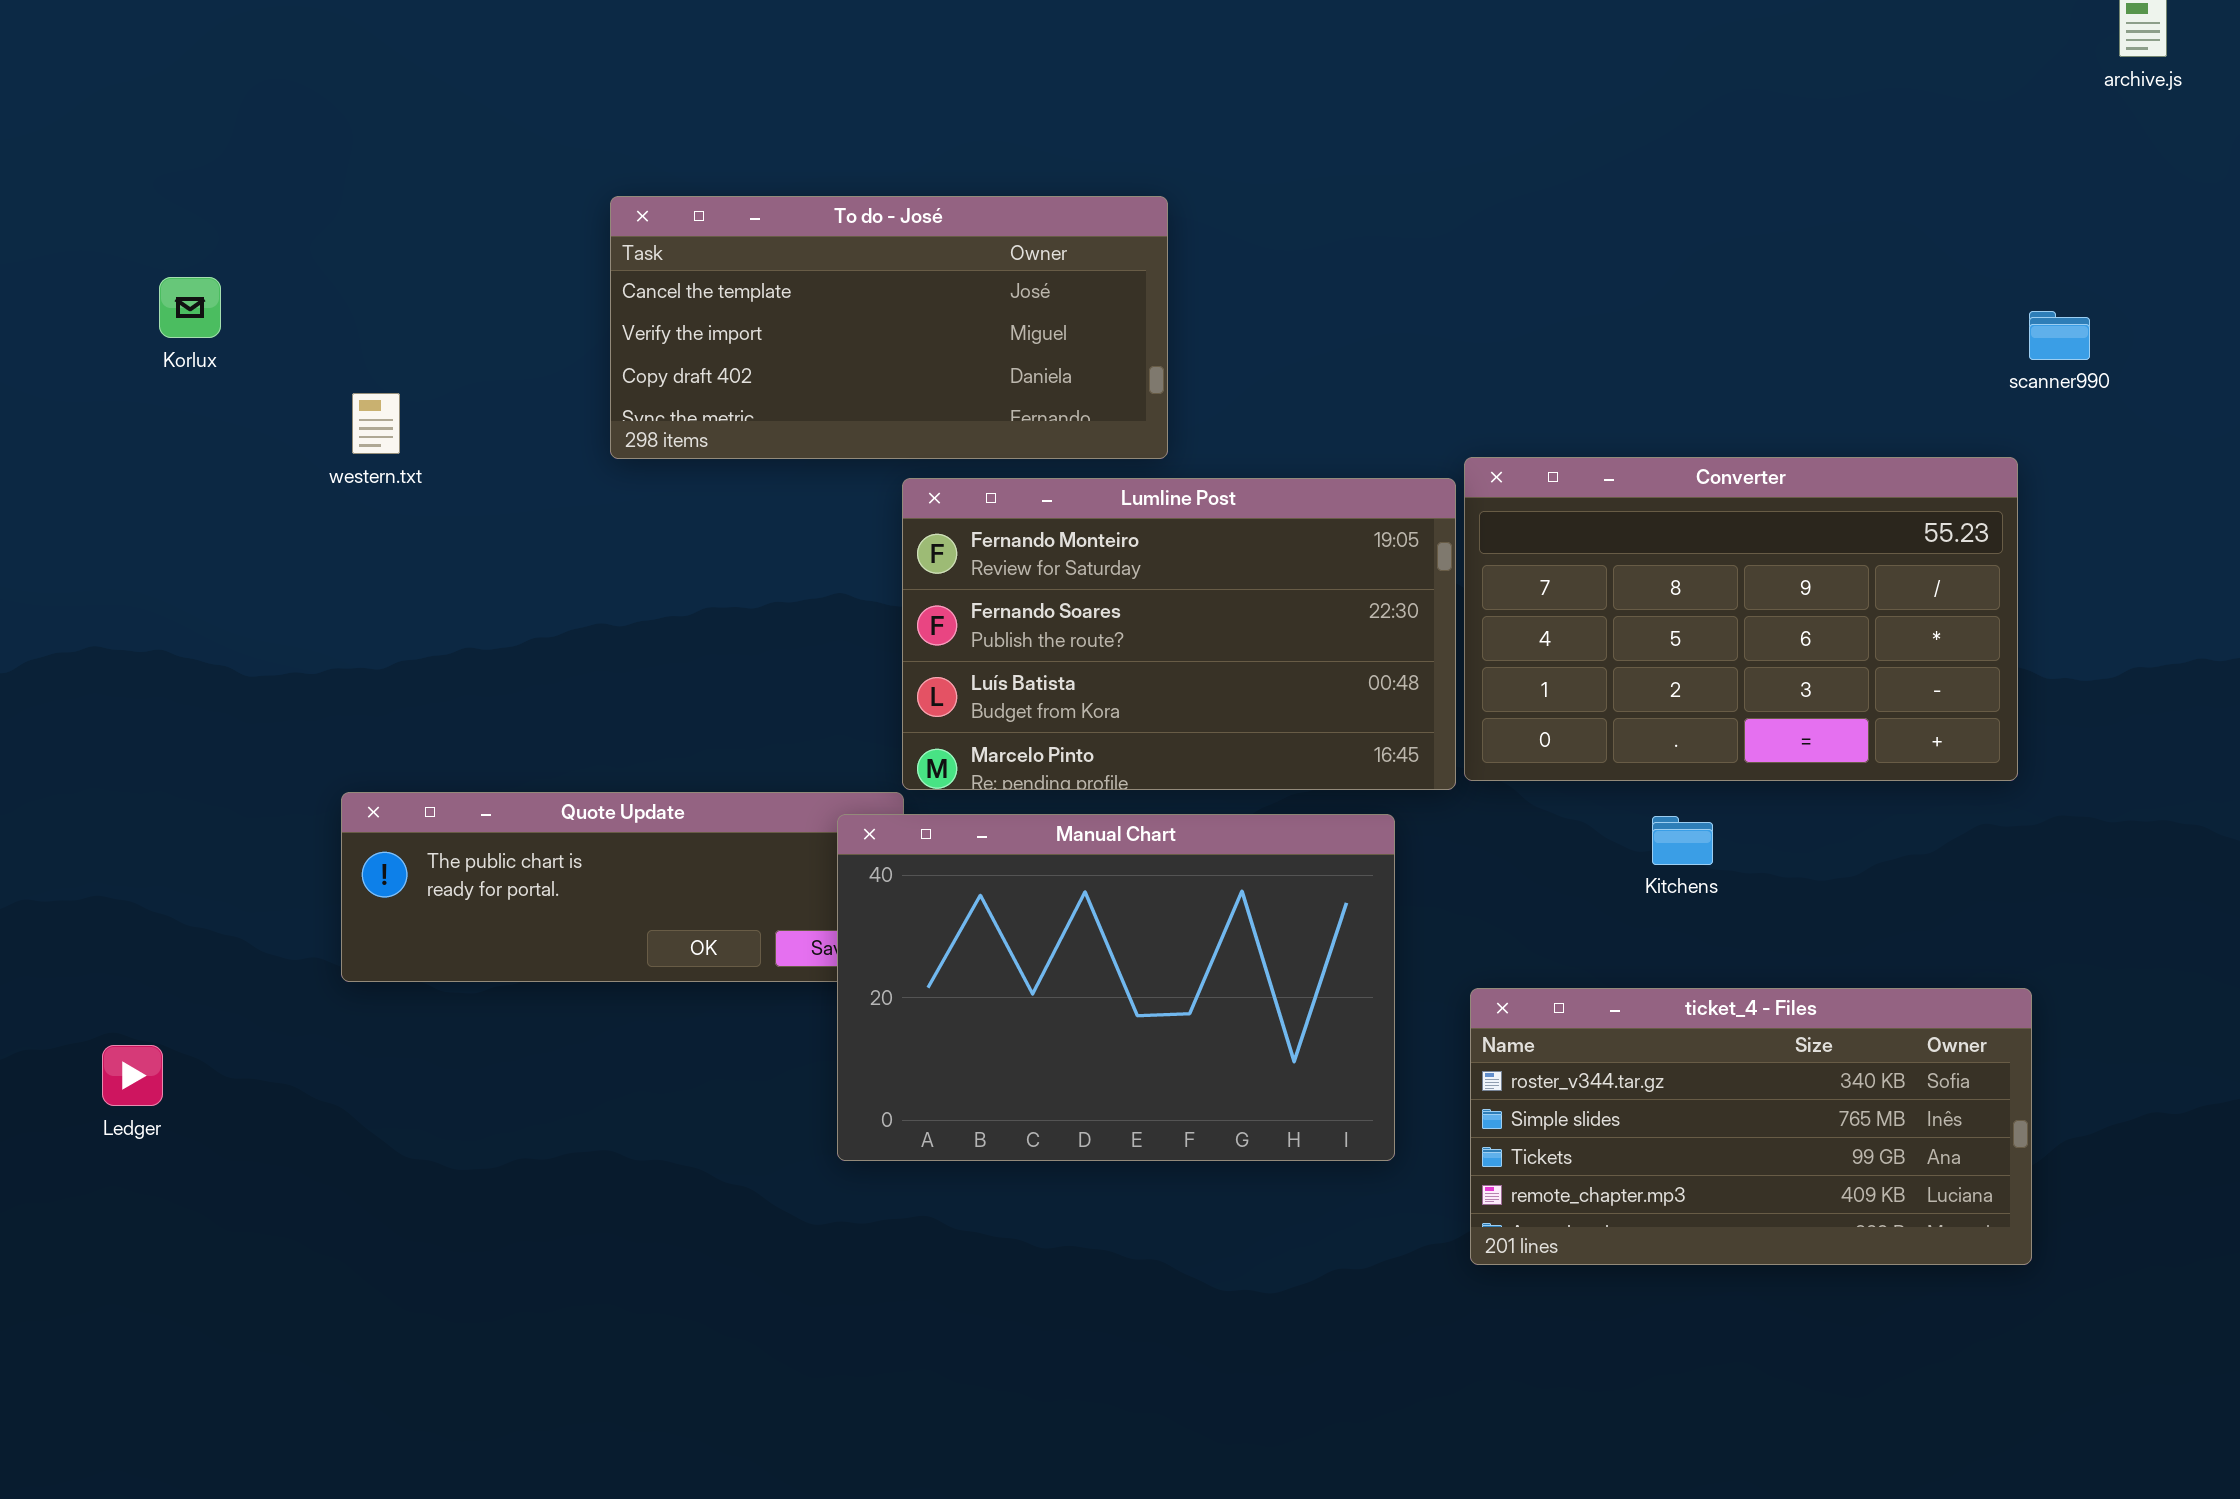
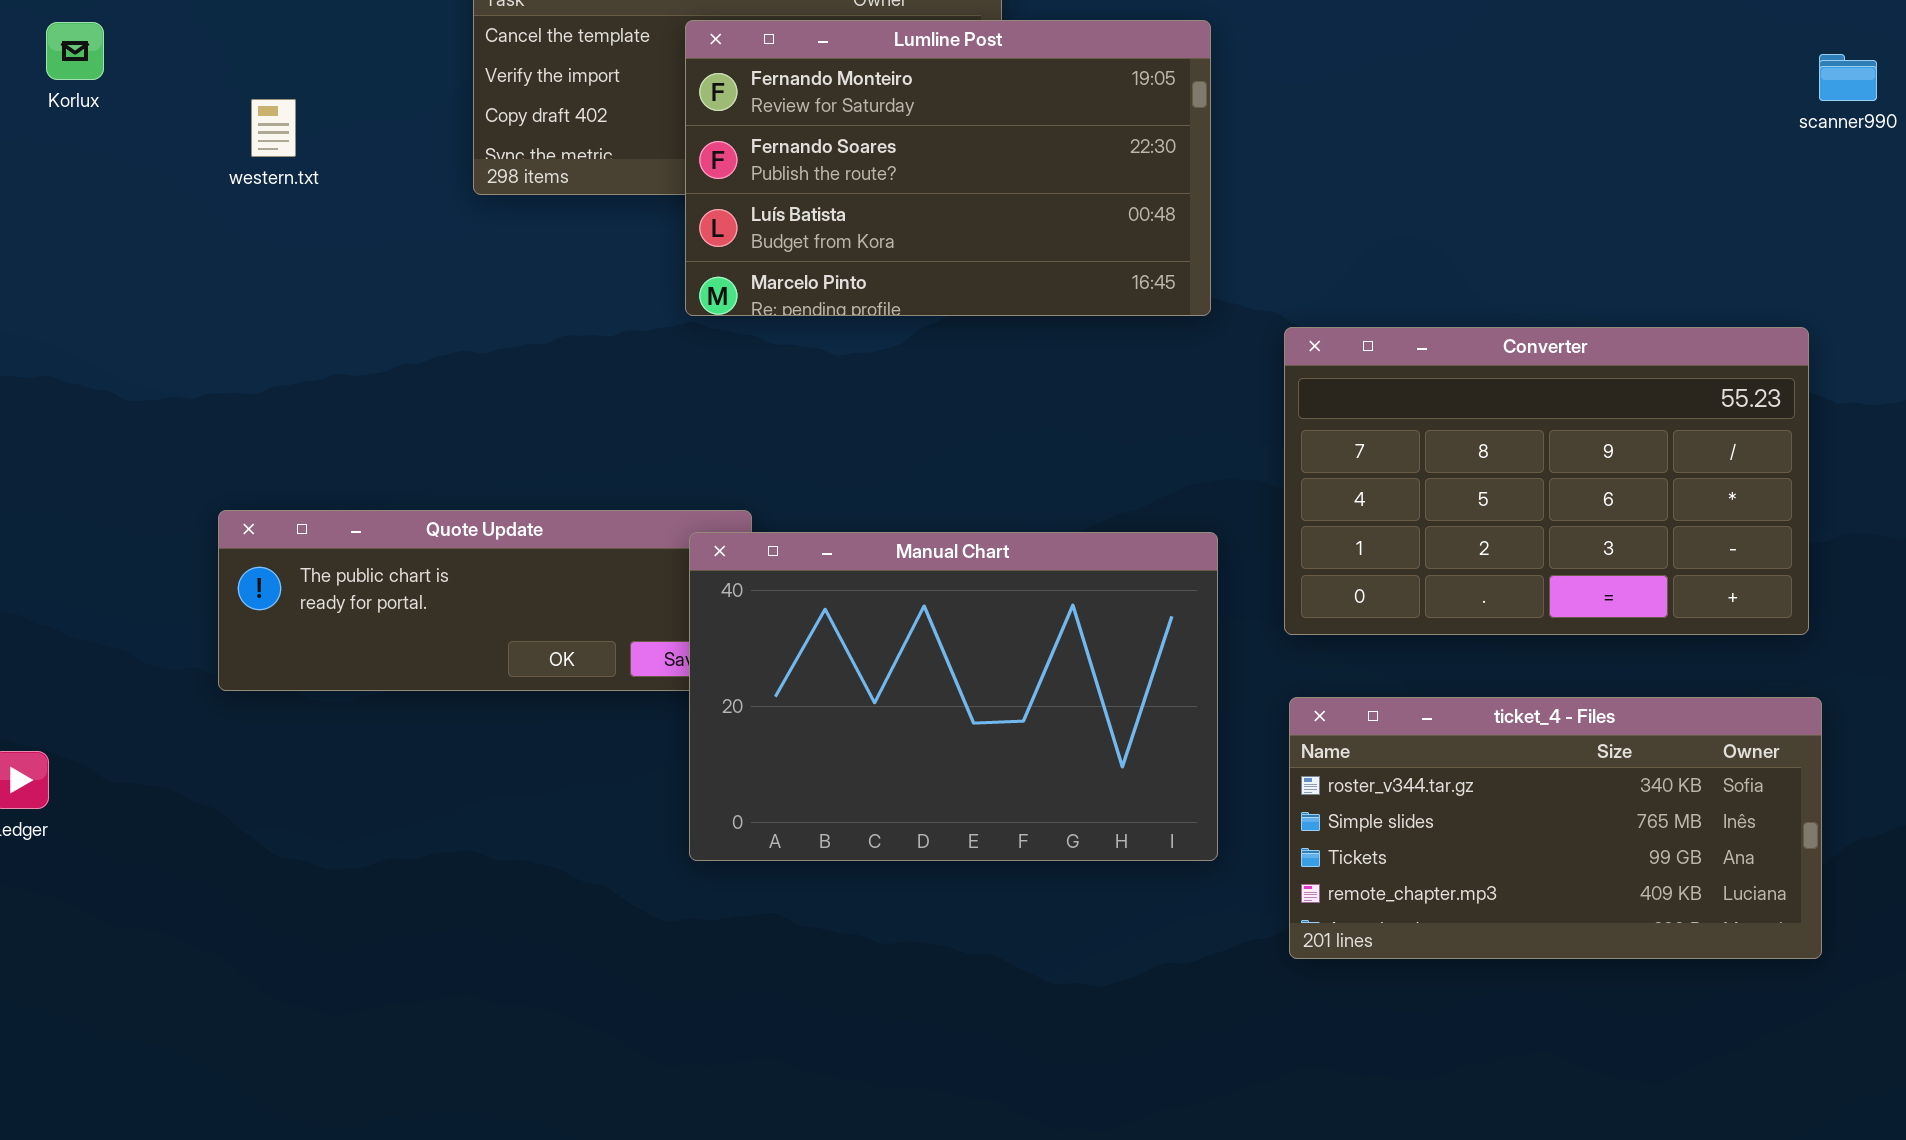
western.txt: [352,393,400,454] -> [251,99,296,157], moved
Converter: [1464,457,2018,781] -> [1284,327,1809,635], moved
Lumline Post: [902,478,1456,790] -> [685,20,1211,316], moved

